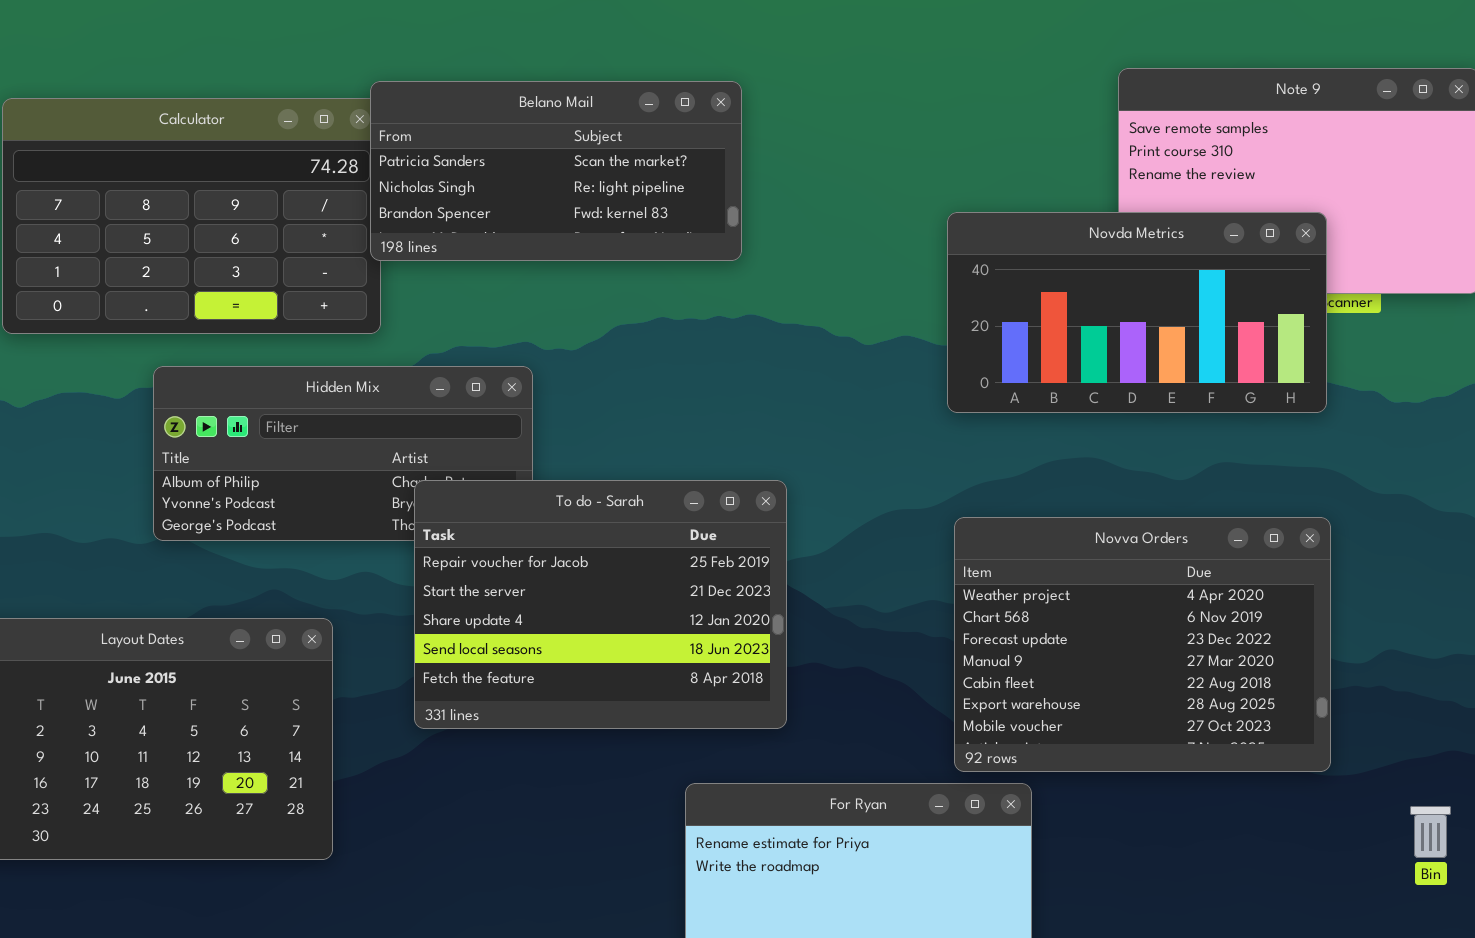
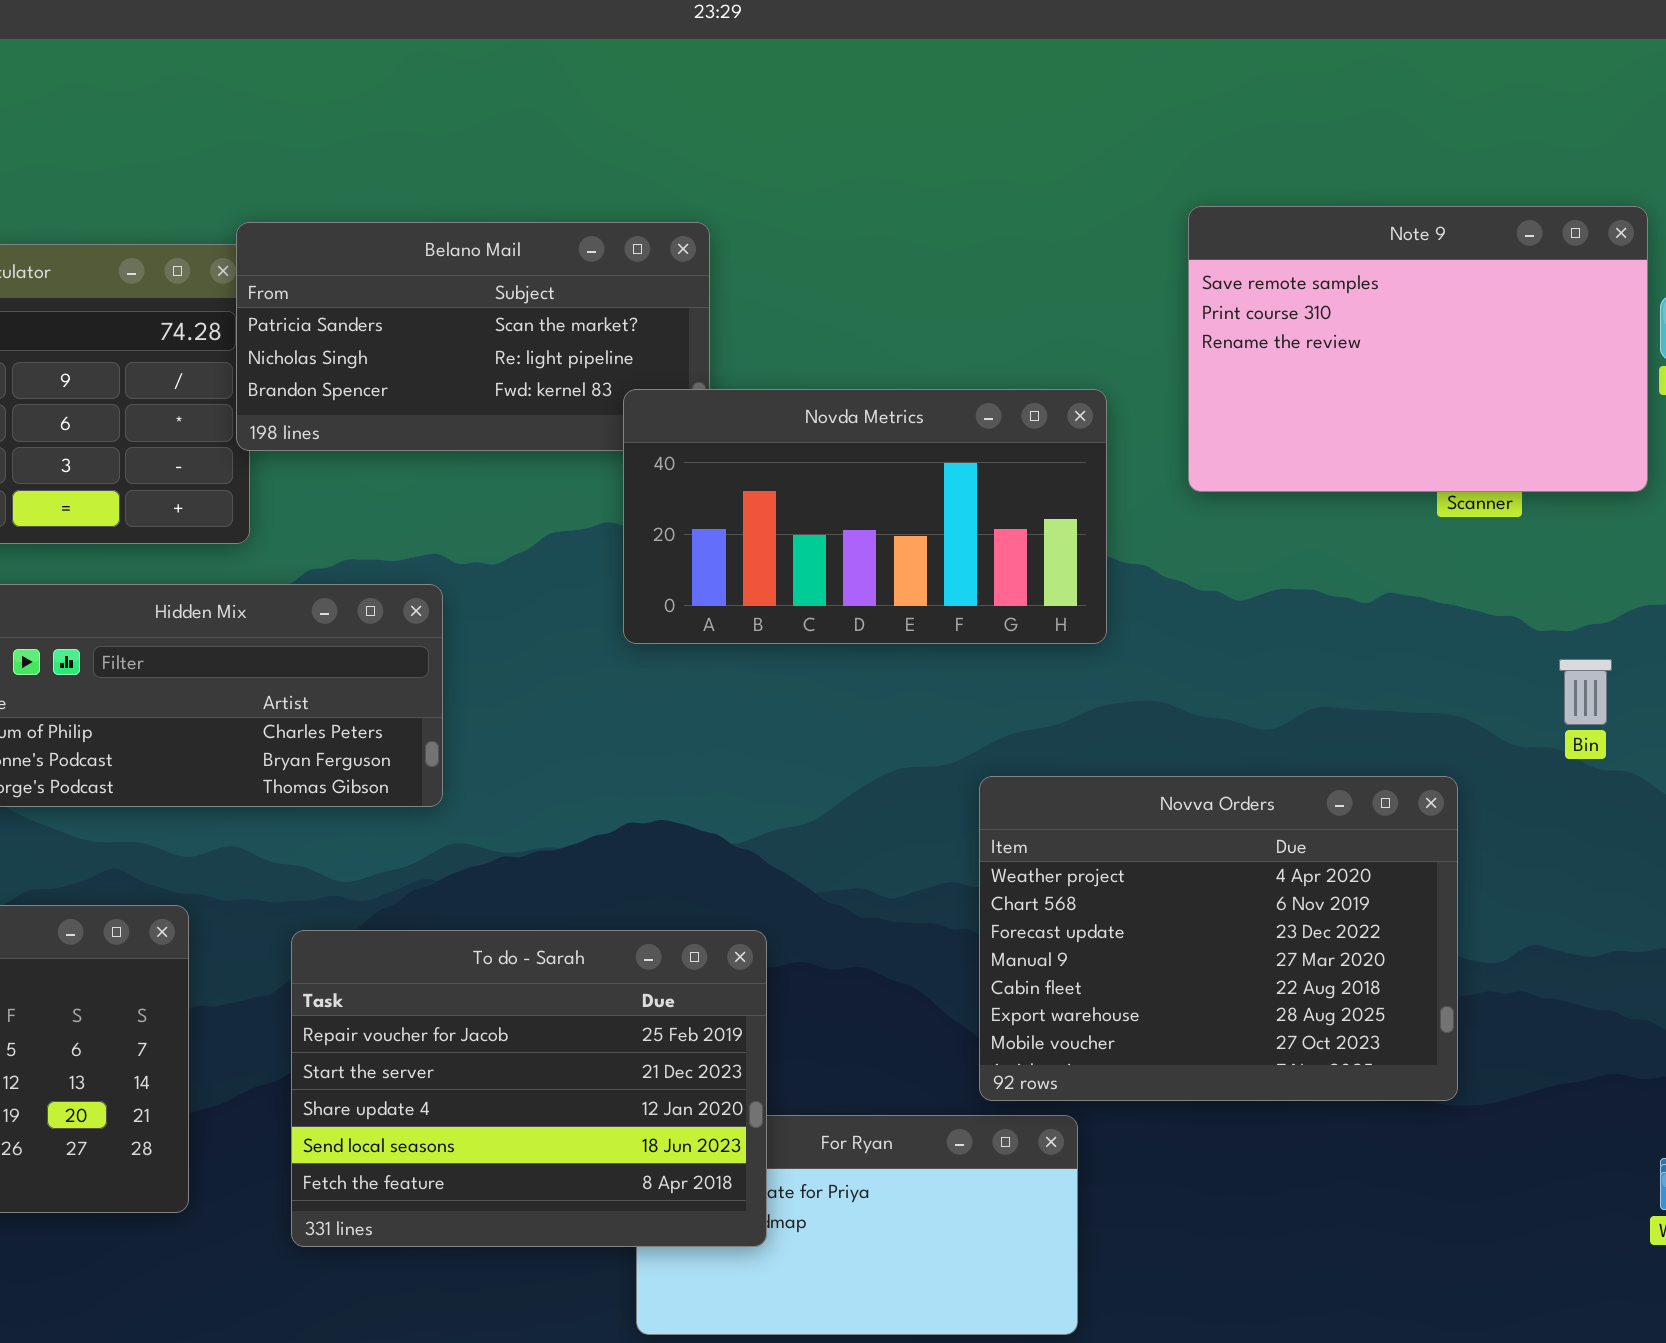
Novda Metrics: [947,212,1327,413] -> [623,389,1107,644], moved
To do - Sarah: [414,480,787,729] -> [291,930,767,1247], moved
Bin: [1410,806,1451,858] -> [1559,659,1612,725], moved

